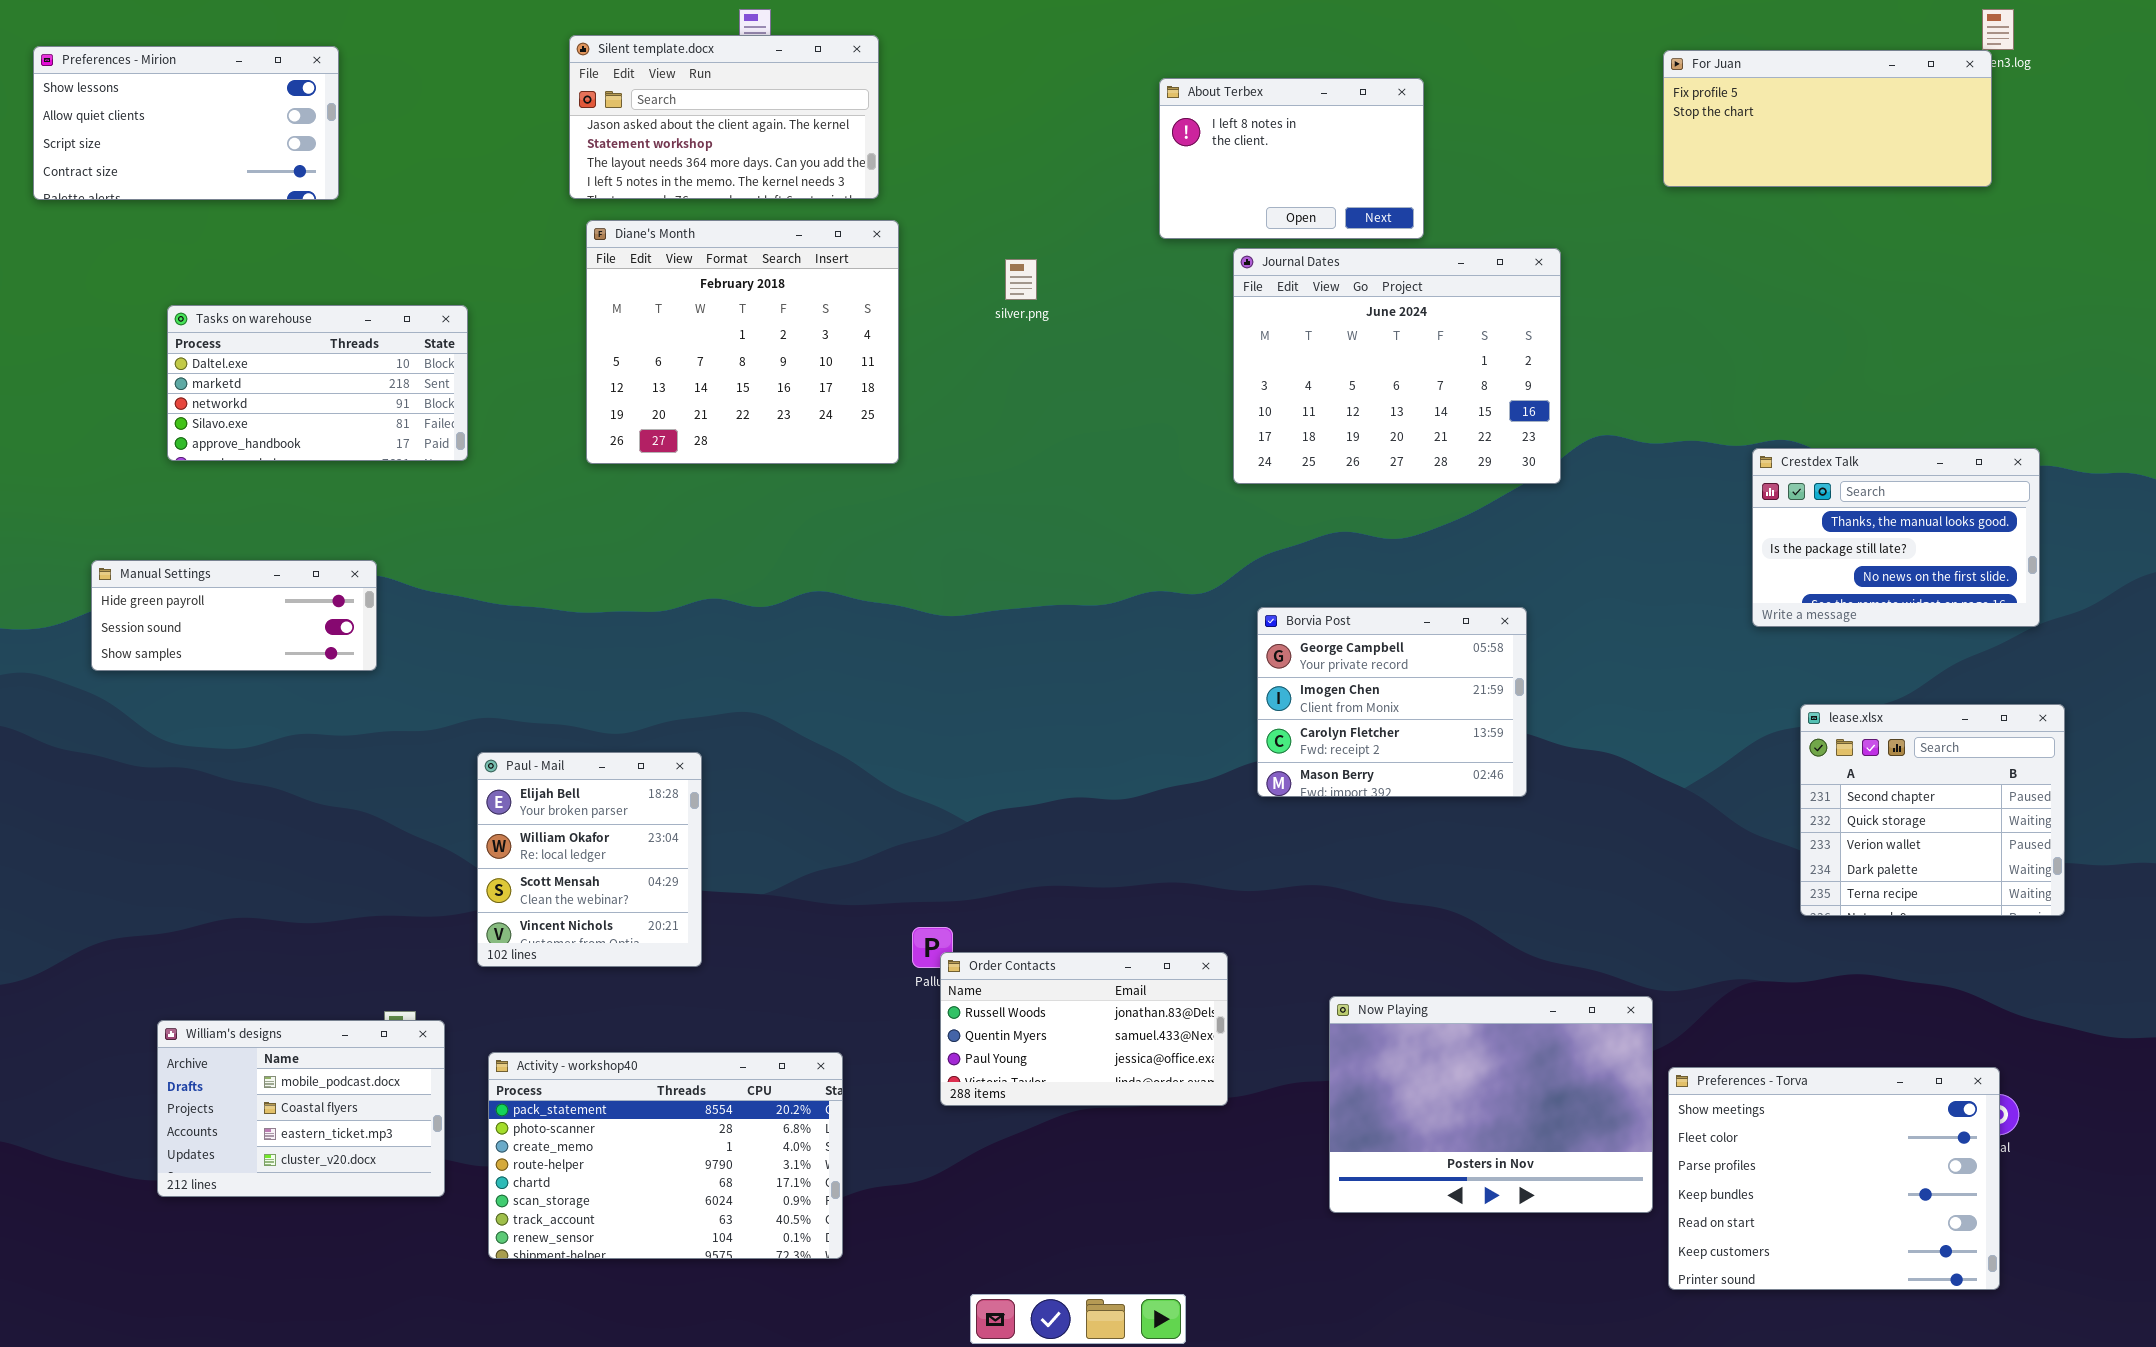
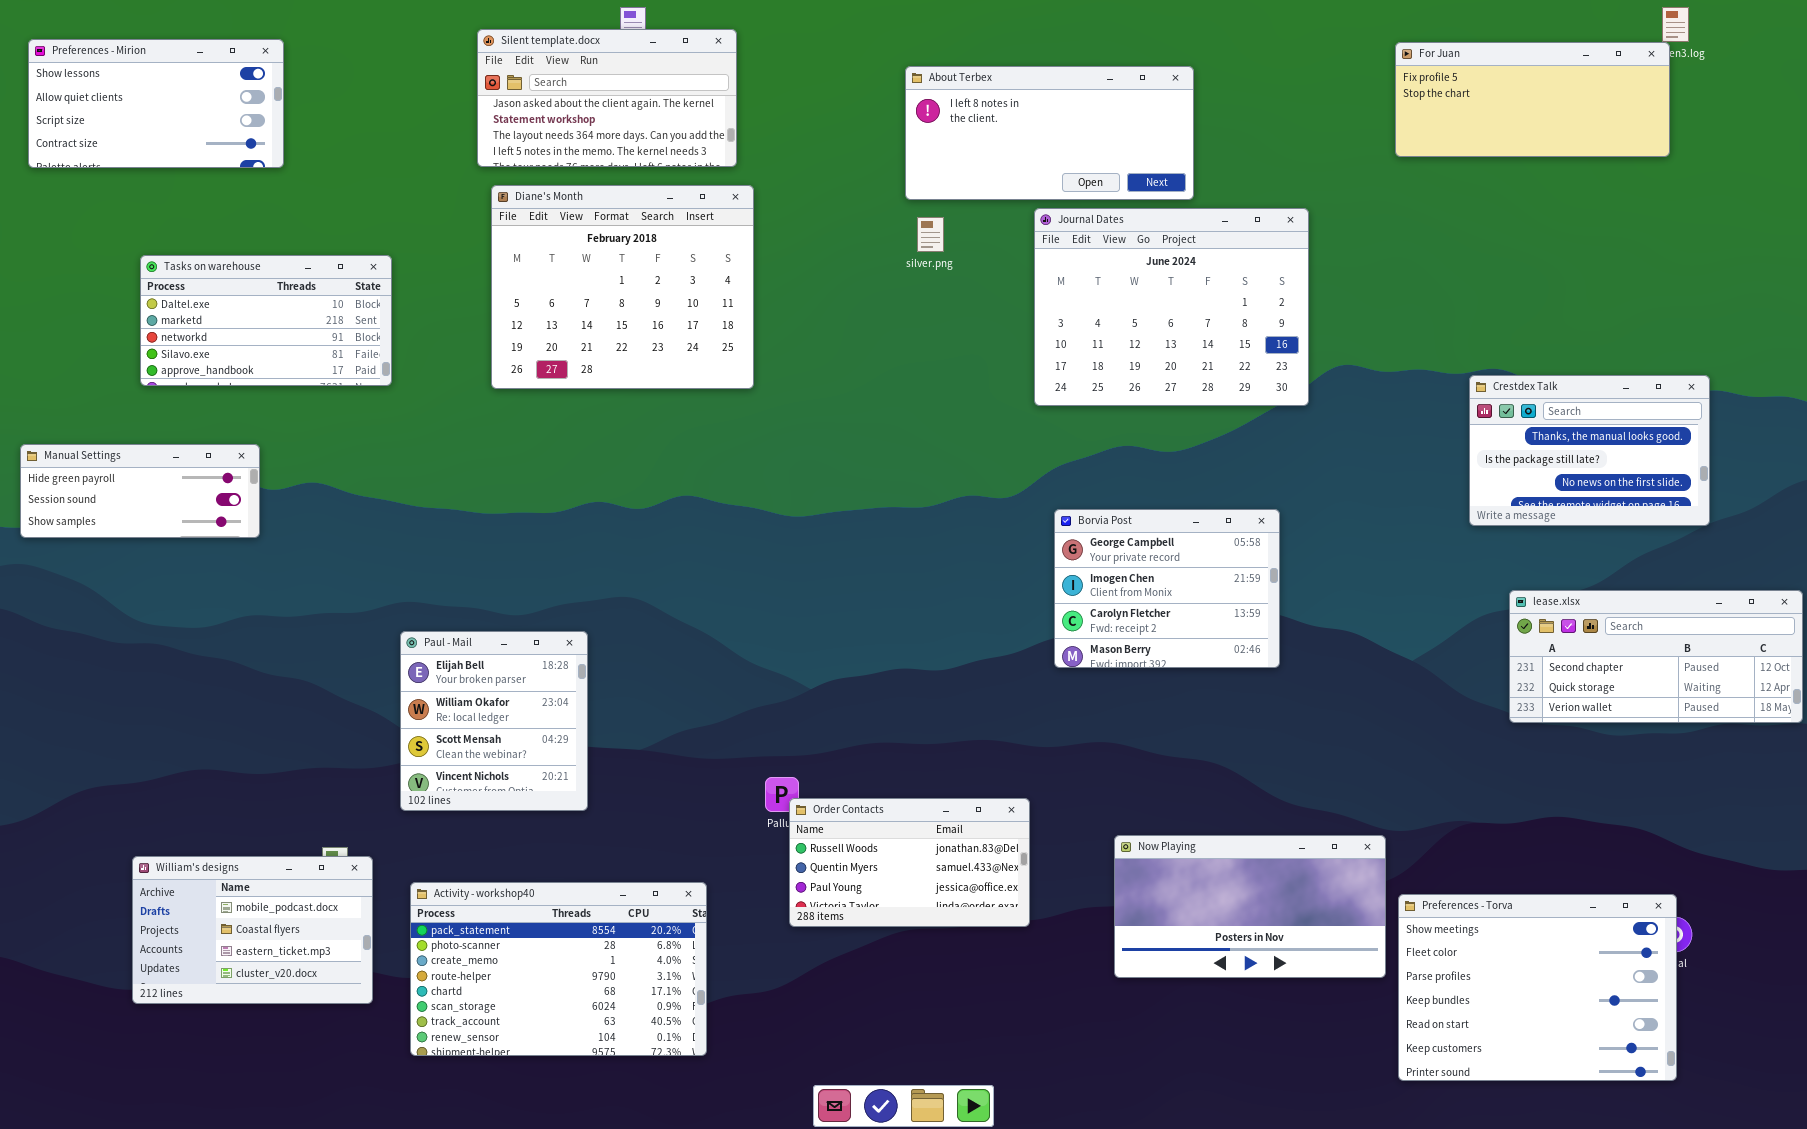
About Terbex: [1159,78,1424,239] -> [905,66,1194,200], resized
silver.png: [1005,259,1037,300] -> [917,217,944,252], moved
Manual Settings: [91,560,377,671] -> [20,444,260,538], moved
lease.xlsx: [1800,704,2065,916] -> [1509,590,1803,723], resized
Now Playing: [1329,996,1653,1213] -> [1114,835,1386,978], resized

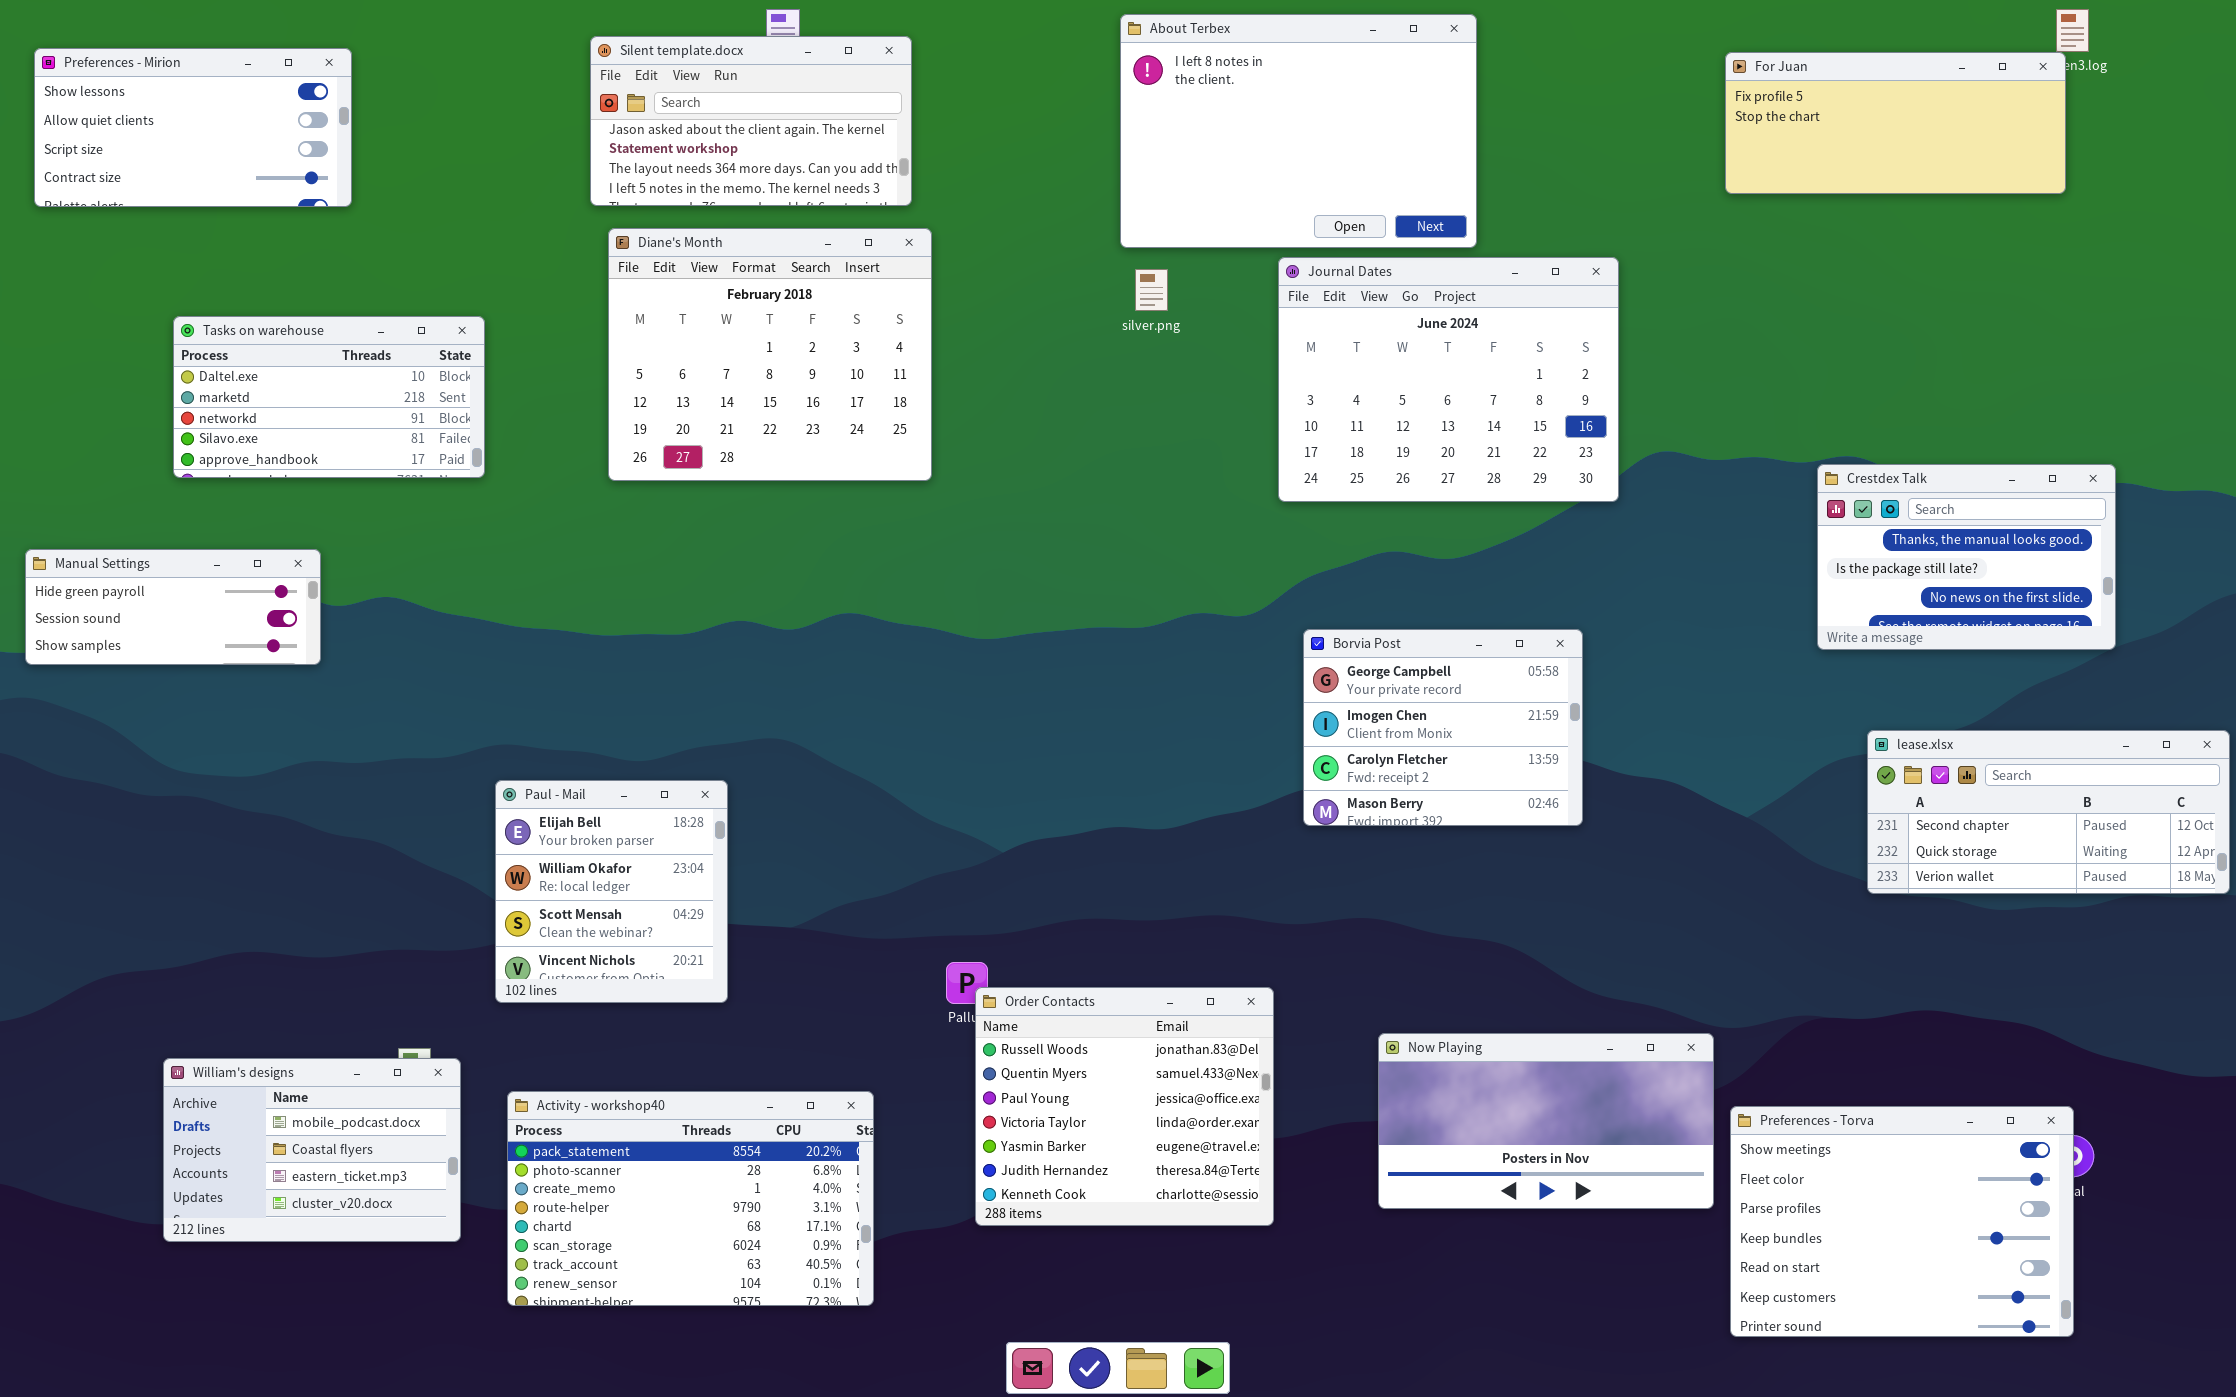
About Terbex: [905,66,1194,200] -> [1120,14,1477,248], resized
Order Contacts: [789,798,1030,927] -> [975,987,1274,1226], resized

